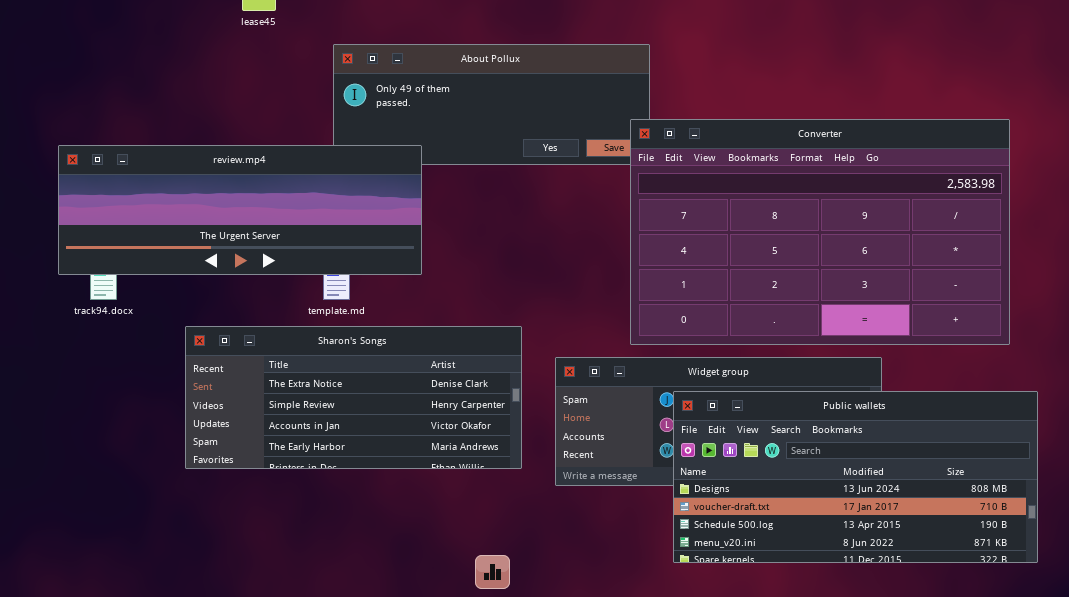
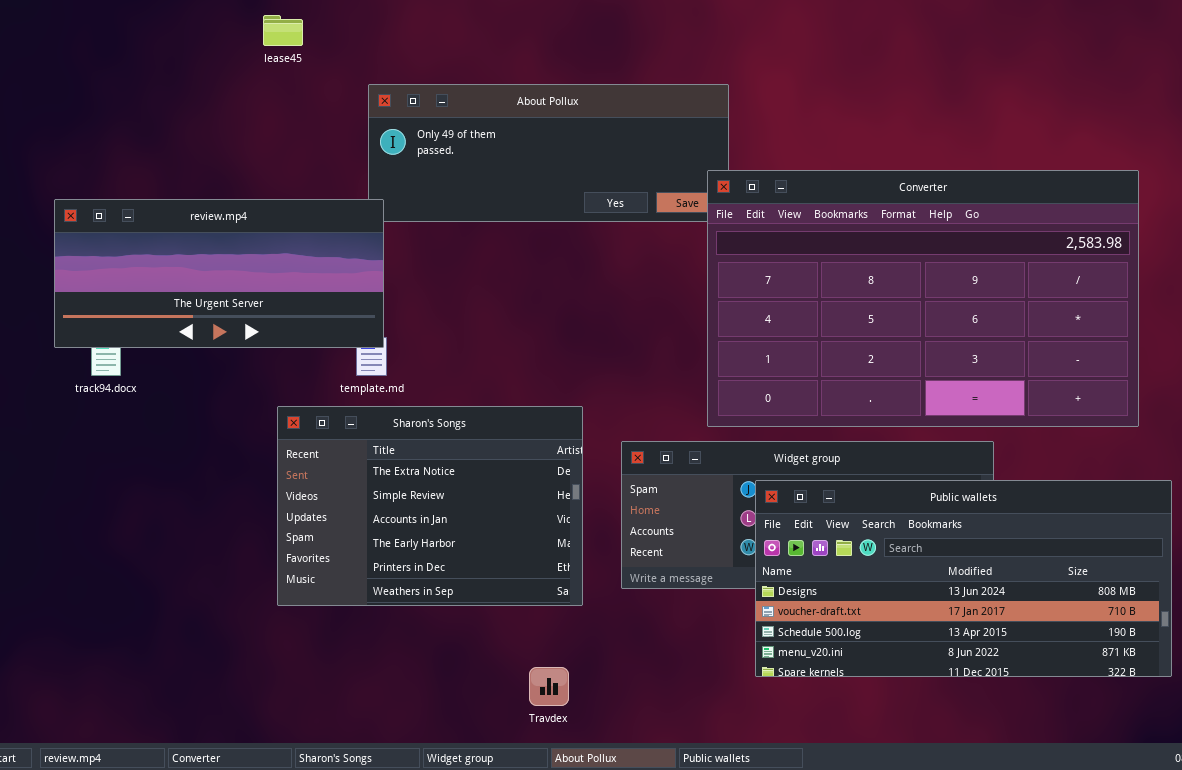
review.mp4: [58,145,422,275] -> [54,199,384,348], resized
Sharon's Songs: [185,326,522,469] -> [277,406,583,606], resized

